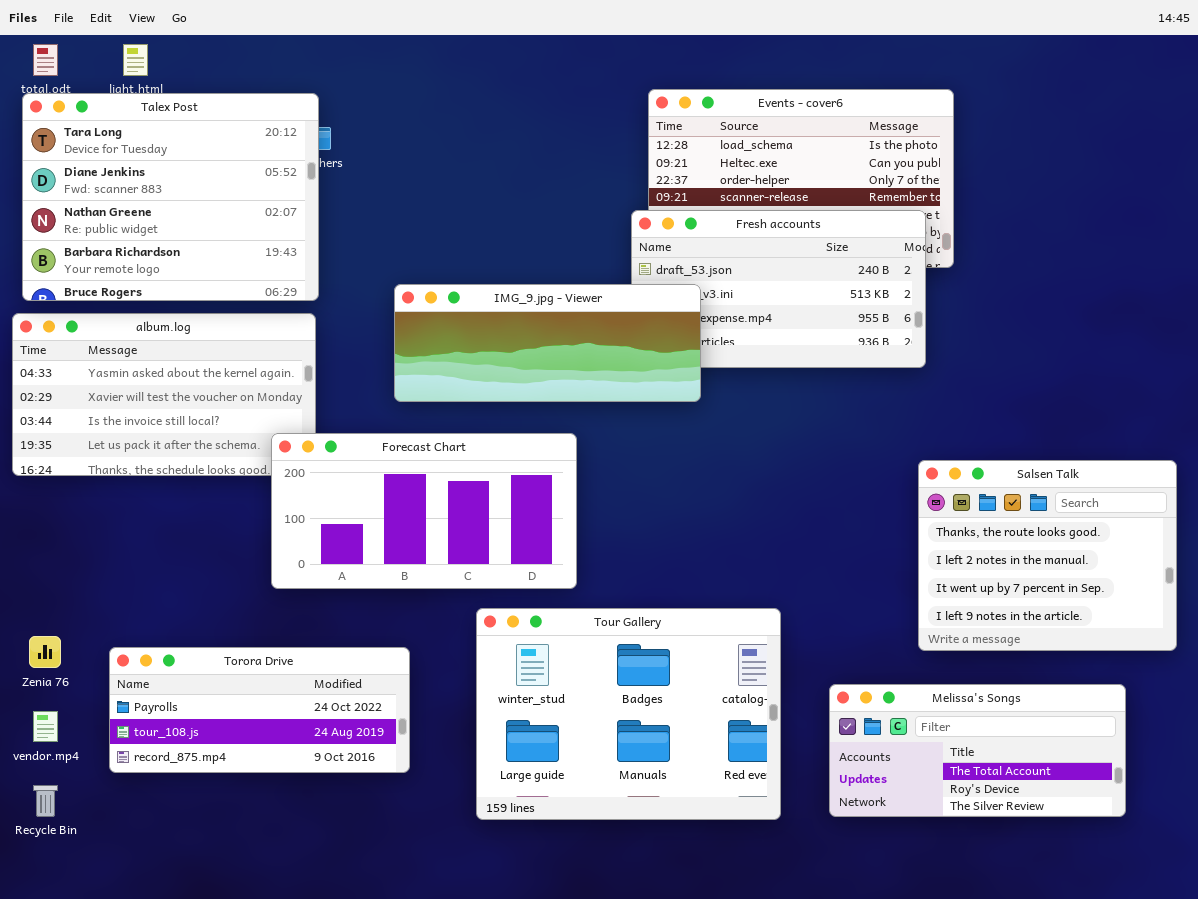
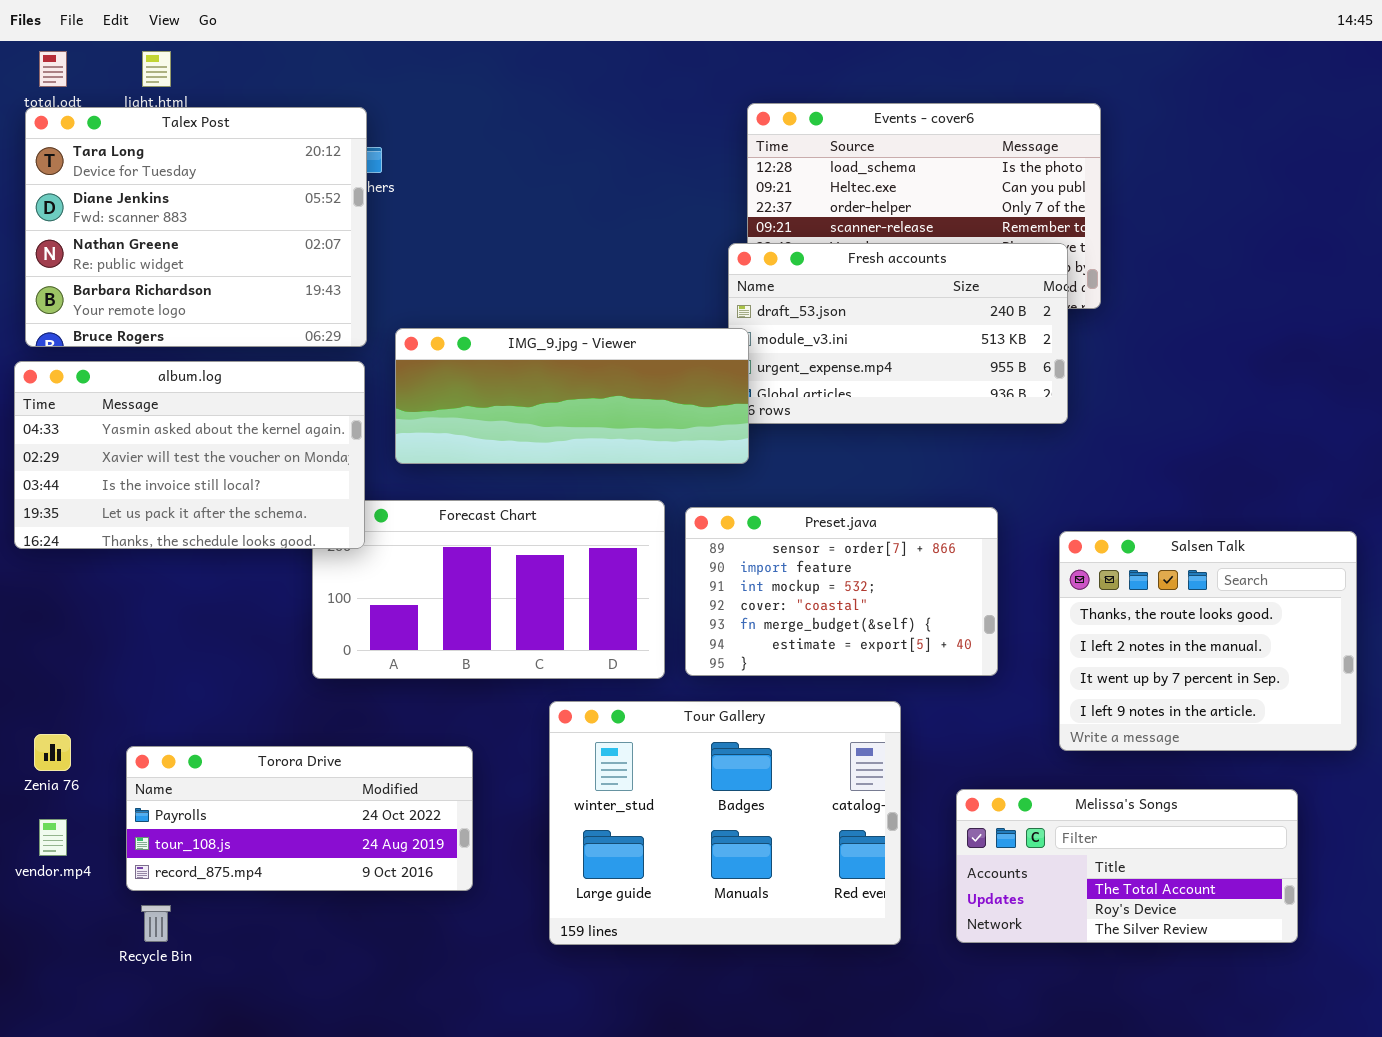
IMG_9.jpg - Viewer: [394,284,701,402] -> [395,328,749,464], moved
album.log: [12,313,316,476] -> [14,361,365,549], raised
Preset.java: none -> [685,507,998,676], opened
Recycle Bin: [33,785,58,817] -> [141,905,171,942], moved

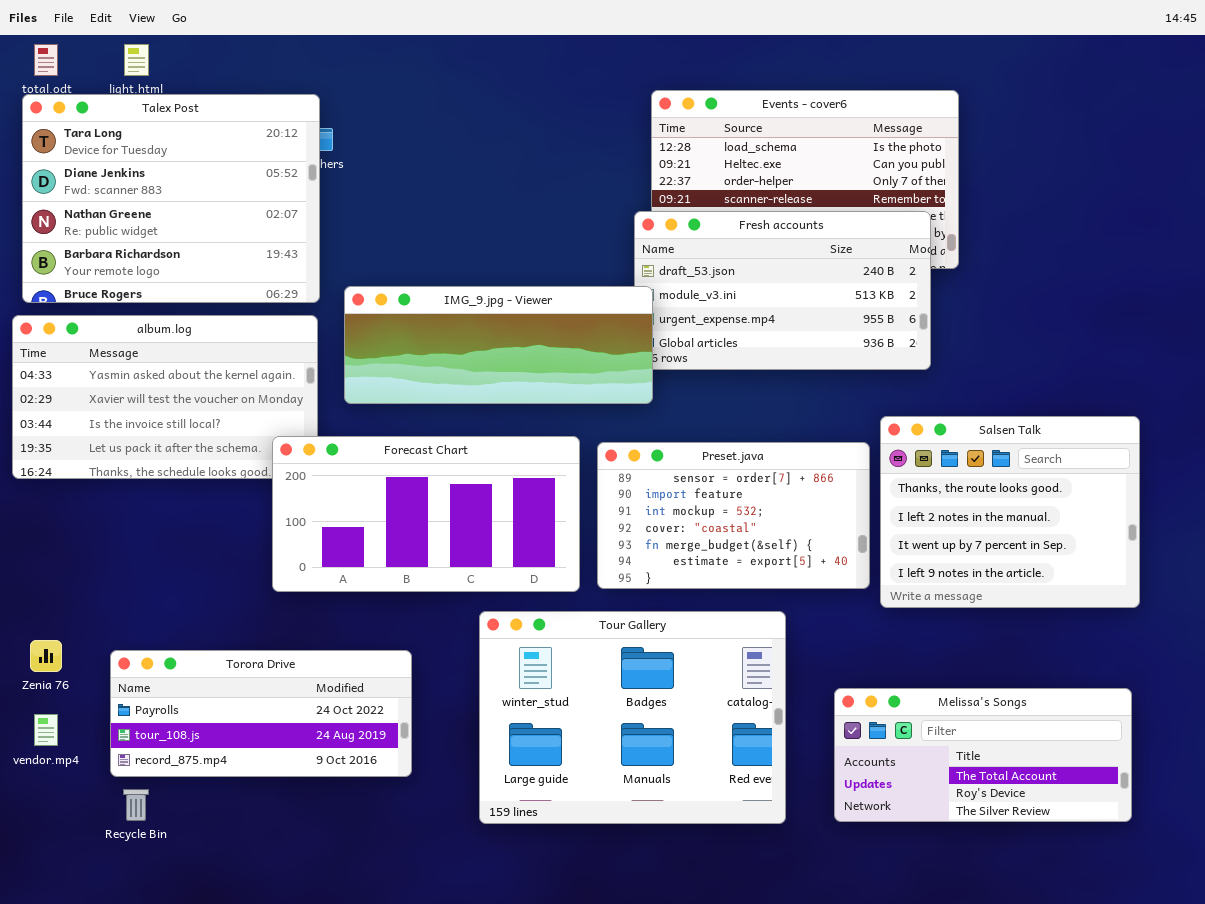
Forecast Chart: [312,500,665,679] -> [272,436,580,592], raised
Salsen Talk: [1059,531,1357,751] -> [880,416,1140,608], moved

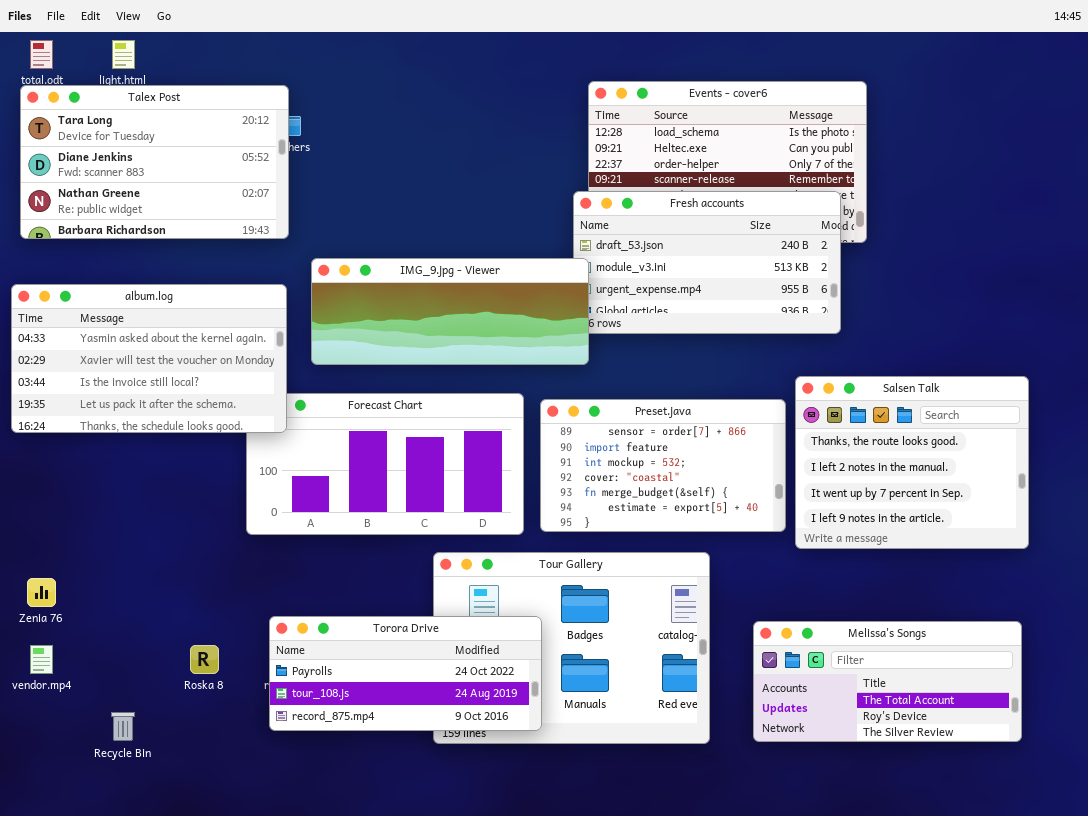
Talex Post: [22,94,320,303] -> [20,85,289,239], resized
album.log: [12,315,318,479] -> [11,284,287,433], raised
Torora Drive: [110,650,412,777] -> [269,616,542,731], moved

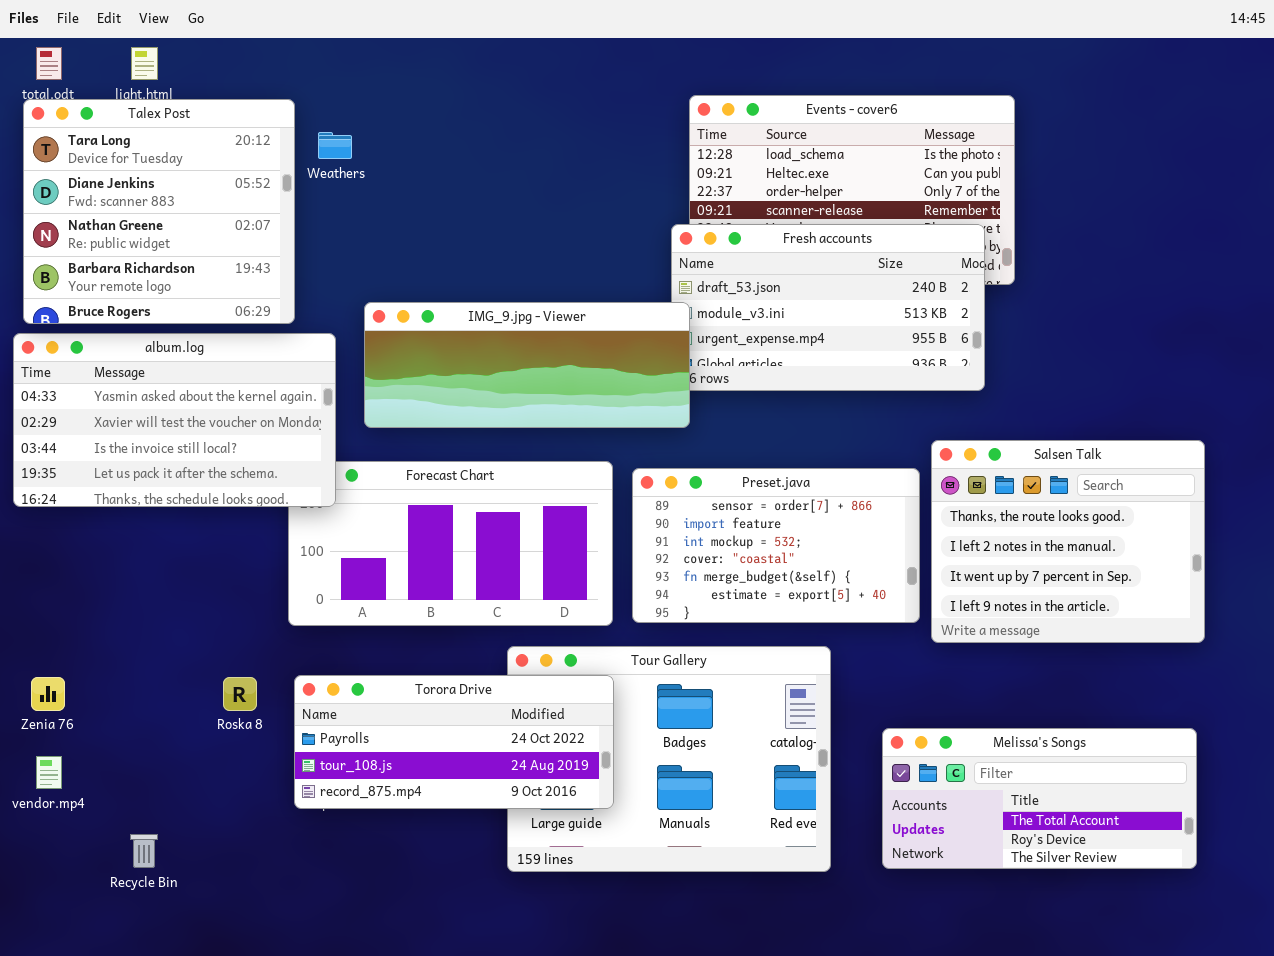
Talex Post: [20,85,289,239] -> [23,99,295,324], resized
Torora Drive: [269,616,542,731] -> [294,675,614,809], moved
Roska 8: [190,645,219,674] -> [223,677,257,711], moved

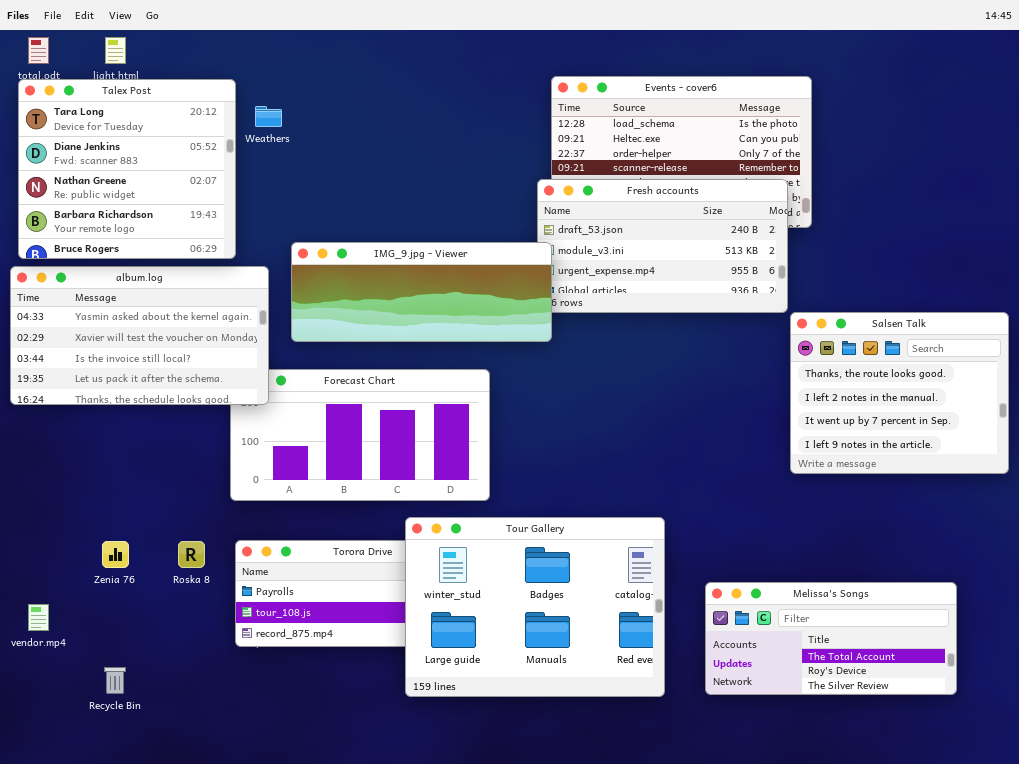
Salsen Talk: [931,440,1205,643] -> [790,312,1009,474], moved
Preset.java: [632,468,920,623] -> none, closed
Tour Gallery: [507,646,831,872] -> [405,517,665,697], raised
Zenia 76: [31,677,65,711] -> [102,541,129,568], moved

